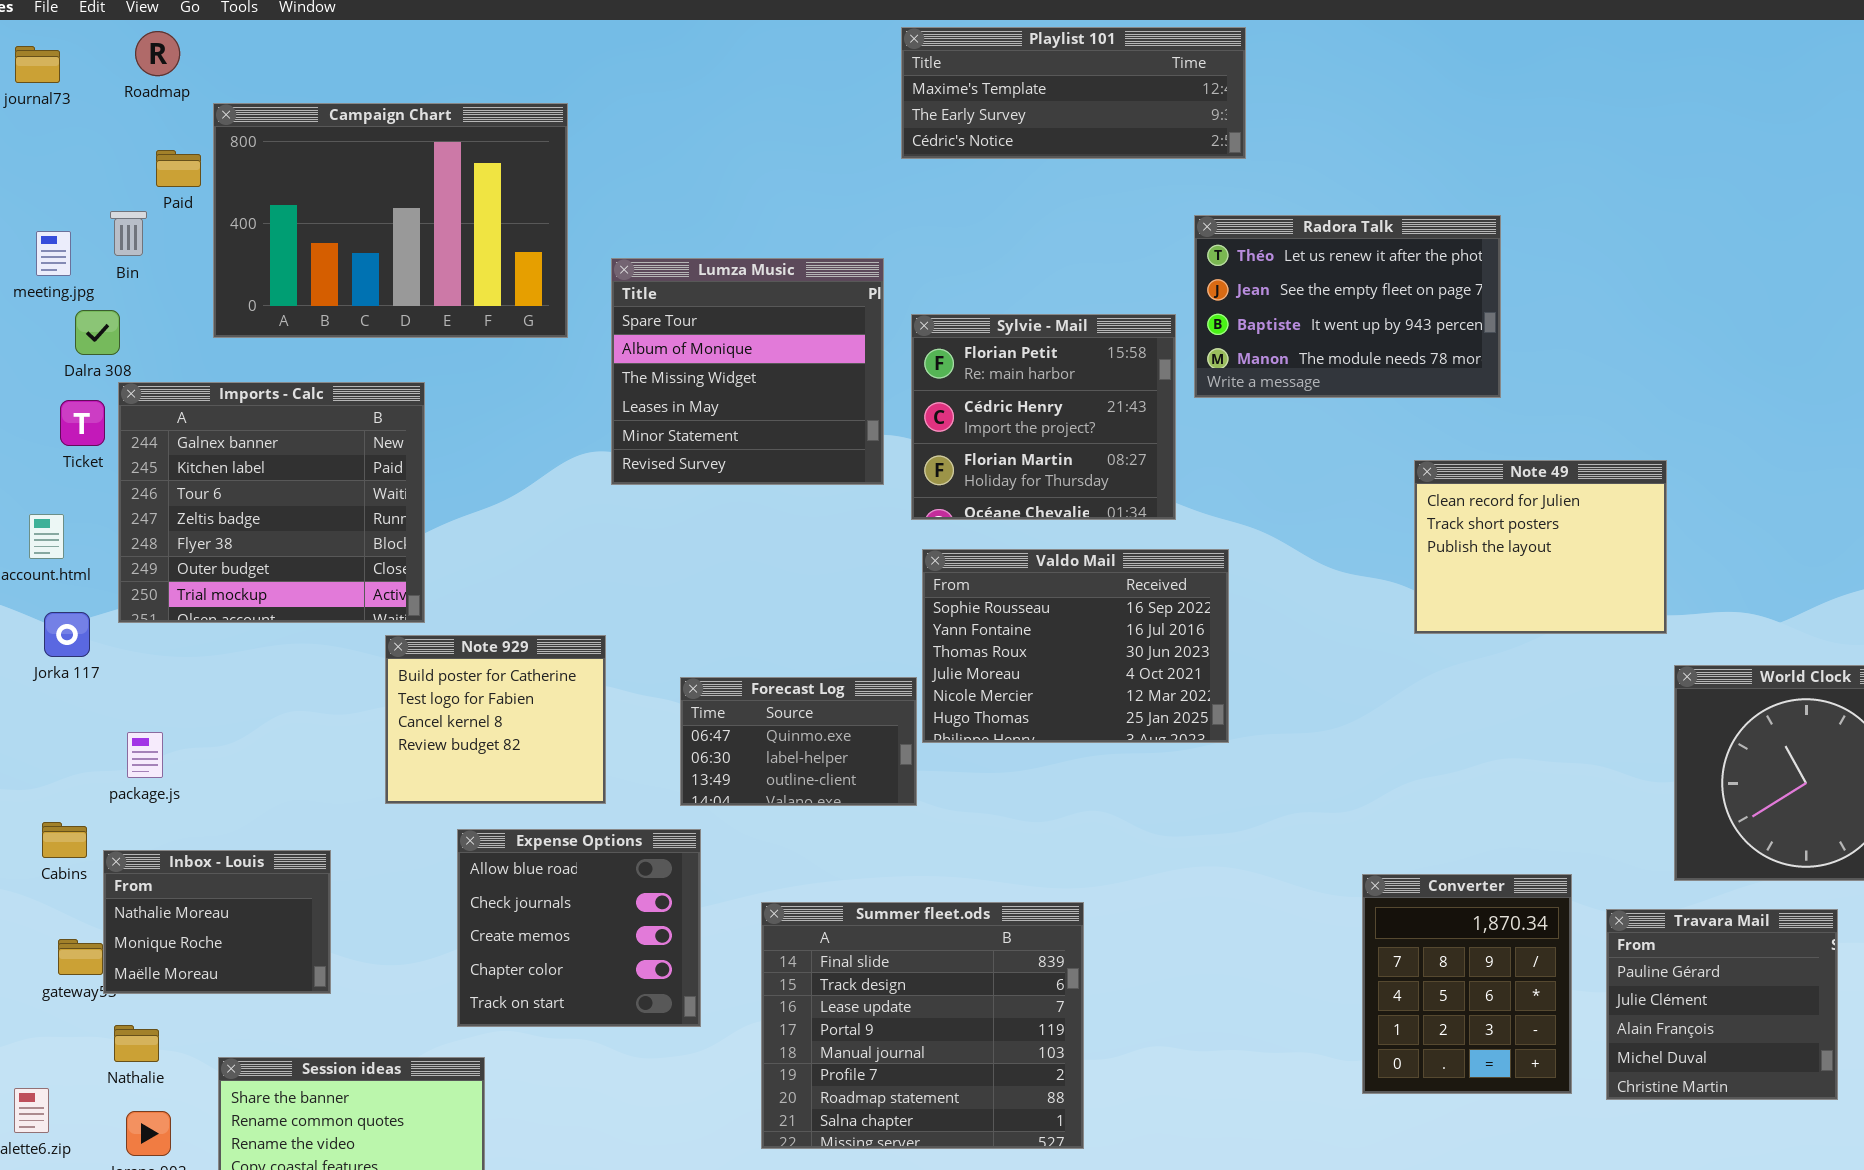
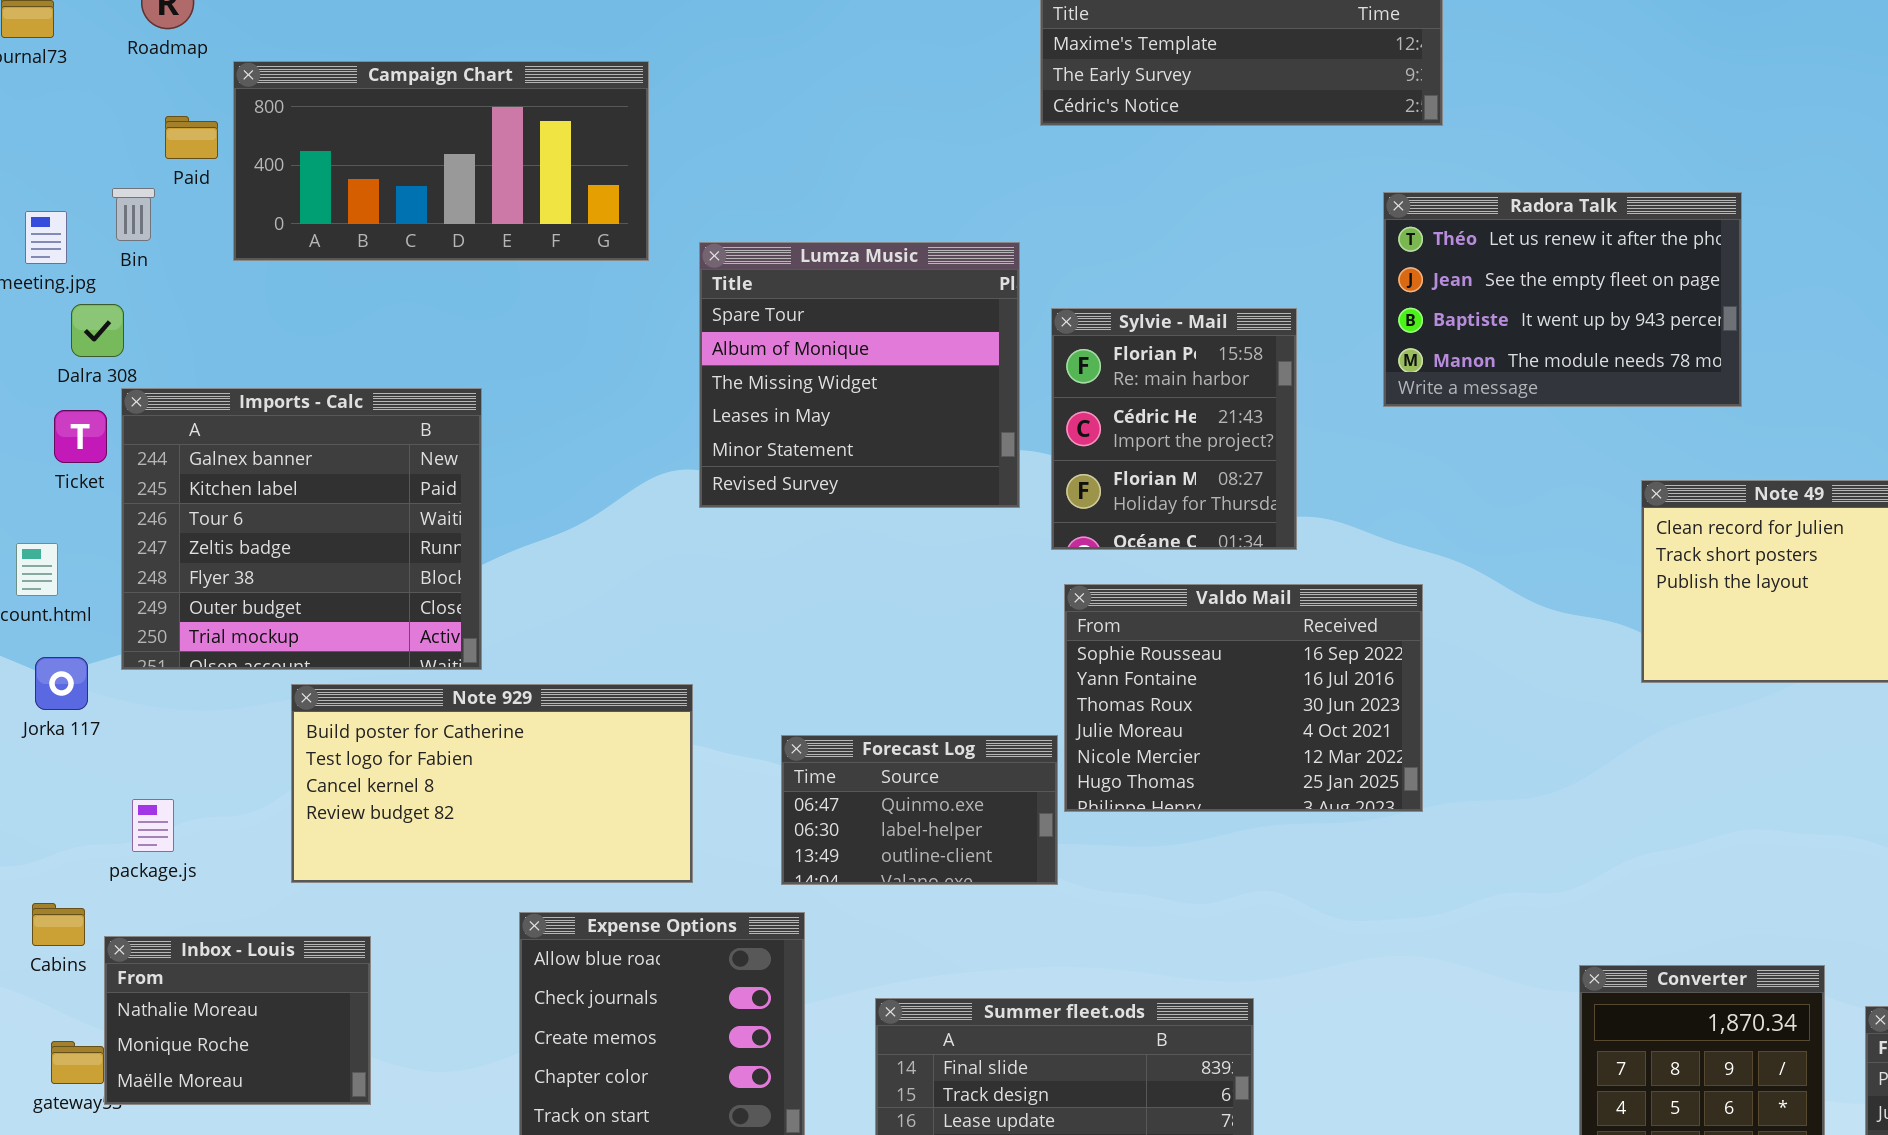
Campaign Chart: [213,103,568,338] -> [233,61,649,261], resized
Sylvie - Mail: [911,314,1176,520] -> [1051,308,1297,550], resized
Note 929: [385,635,606,804] -> [291,684,693,883], resized

